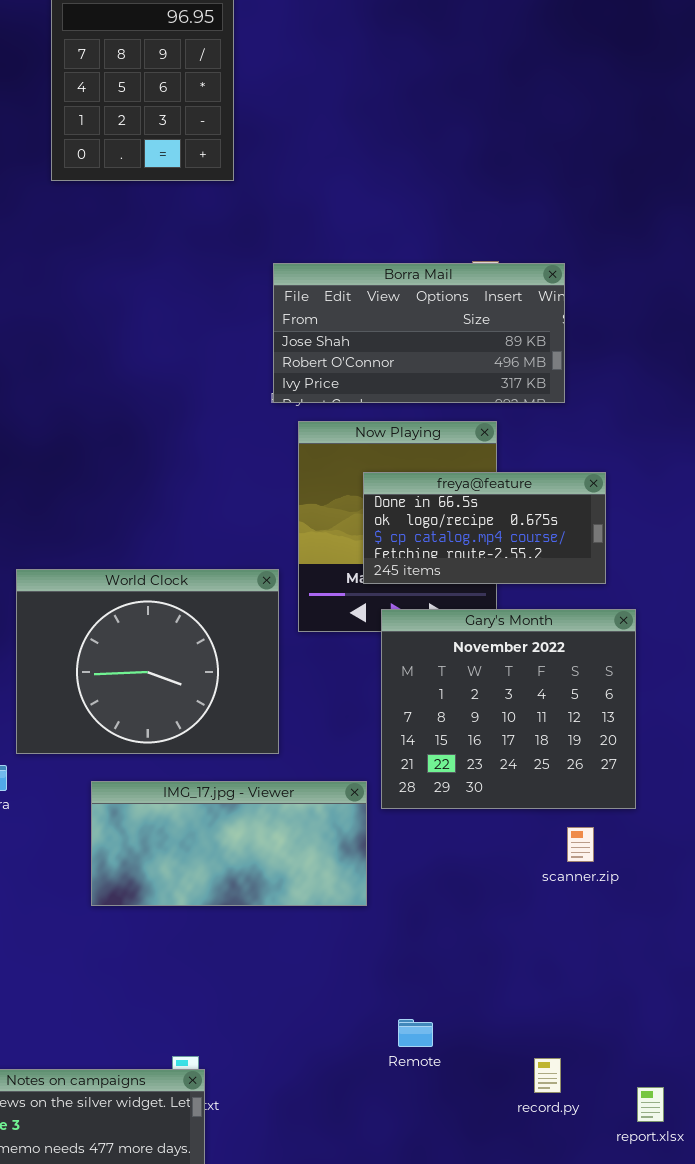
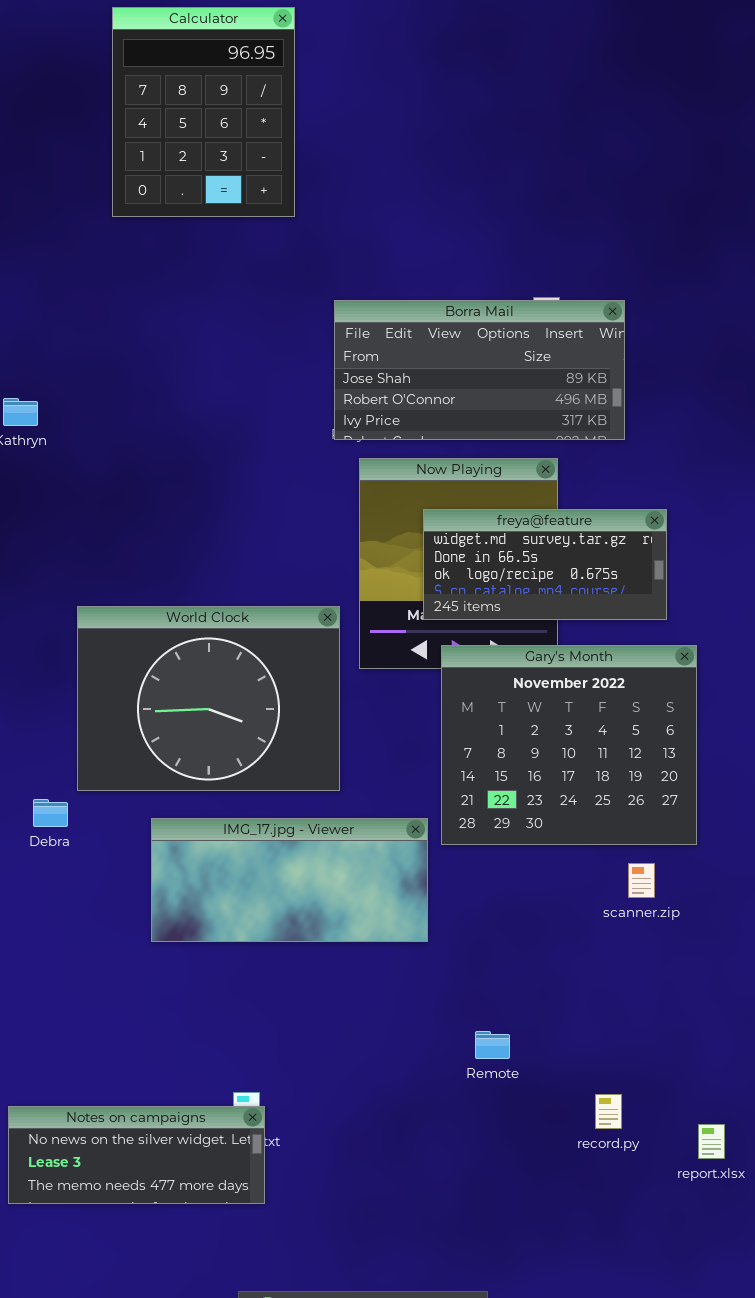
freya@feature: [363,472,606,584] -> [423,509,667,620], scrolled up 1 row
Remote: [398,1019,433,1047] -> [475,1031,510,1059], moved

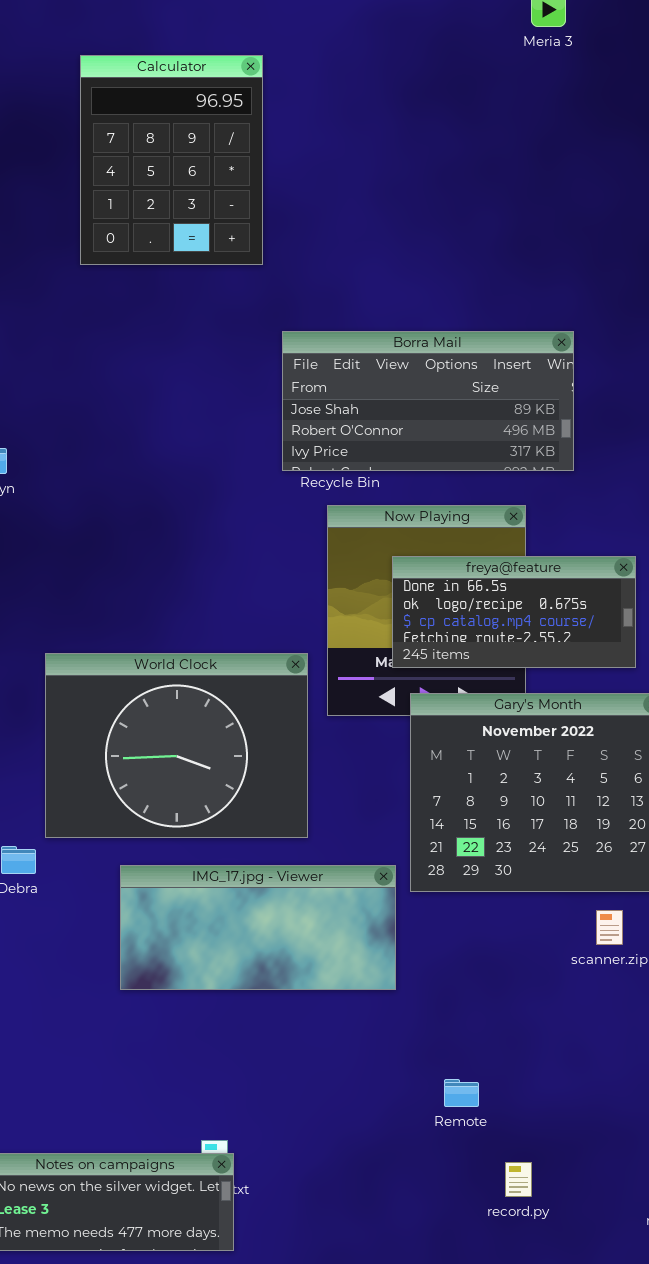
Borra Mail: [334,300,625,440] -> [282,331,574,471], moved
freya@feature: [423,509,667,620] -> [392,556,636,668], scrolled down 1 row
record.py: [595,1094,622,1129] -> [505,1162,532,1197], moved

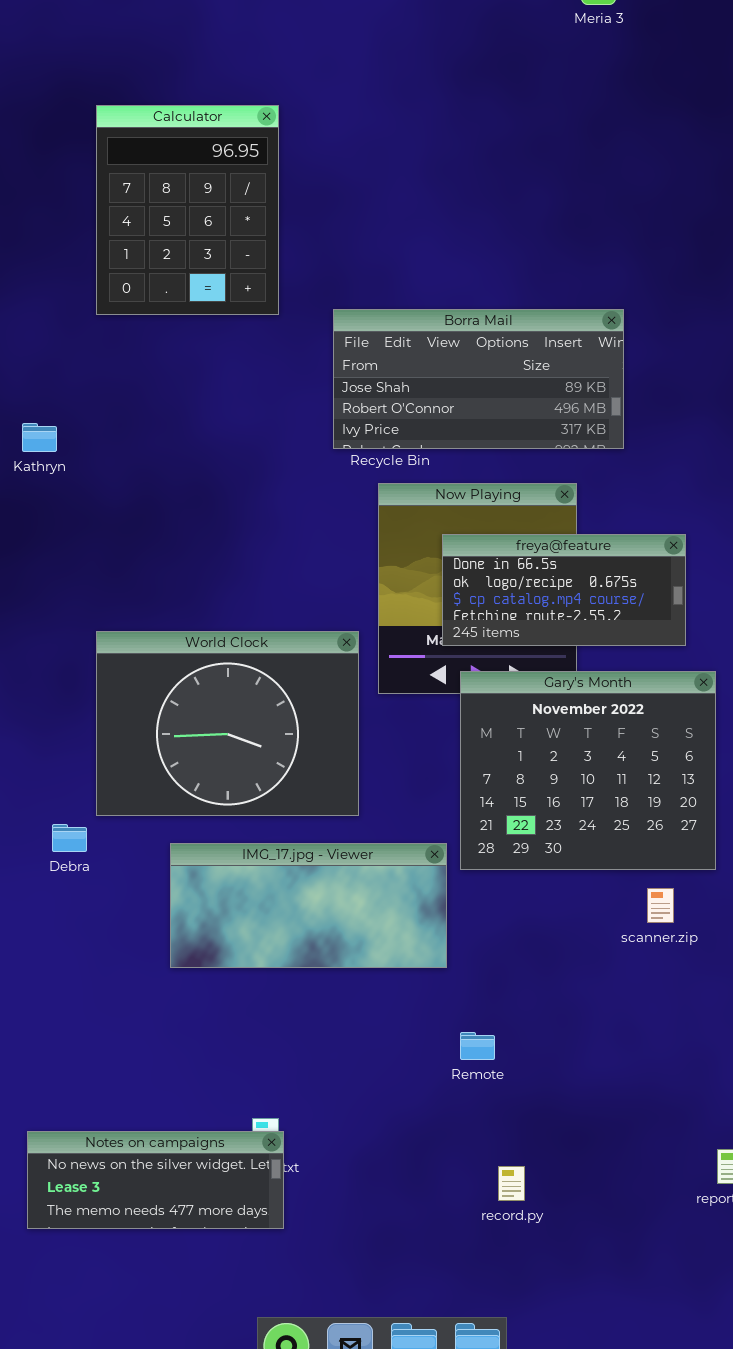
Calculator: [80,55,263,265] -> [96,105,279,315], moved
Remote: [444,1079,479,1107] -> [460,1032,495,1060], moved
record.py: [505,1162,532,1197] -> [498,1166,525,1201], moved

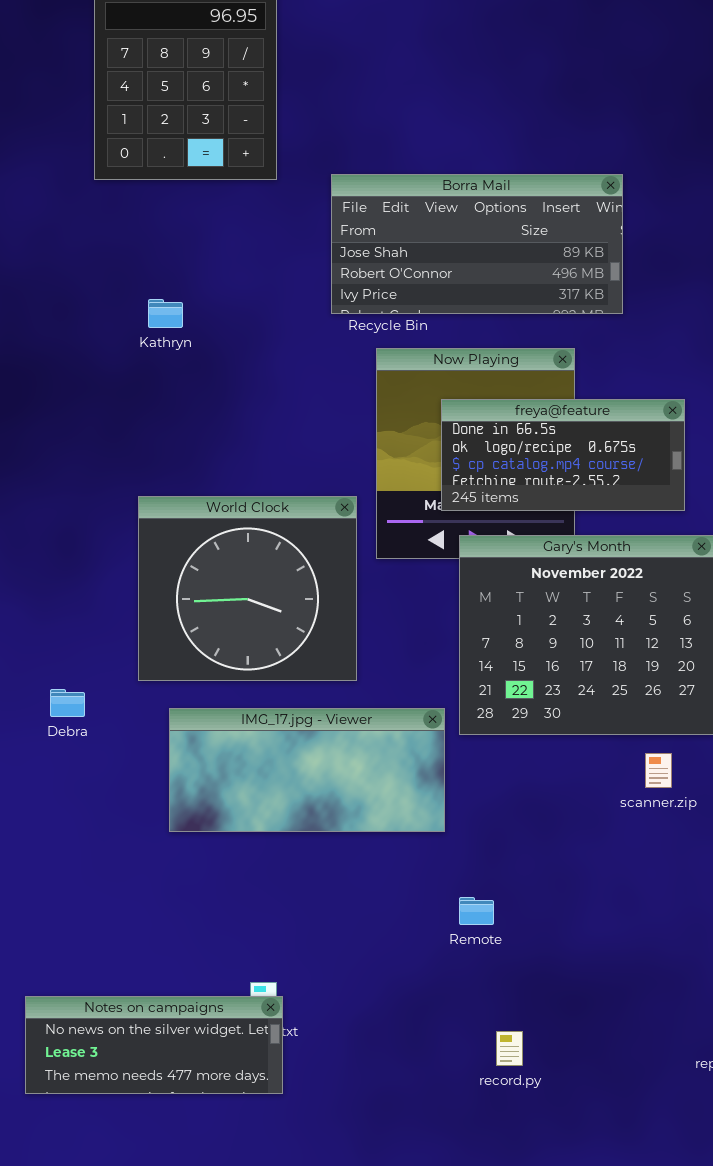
Kathryn: [22,423,57,452] -> [148,299,183,328], moved
World Clock: [96,631,359,816] -> [138,496,357,681], resized

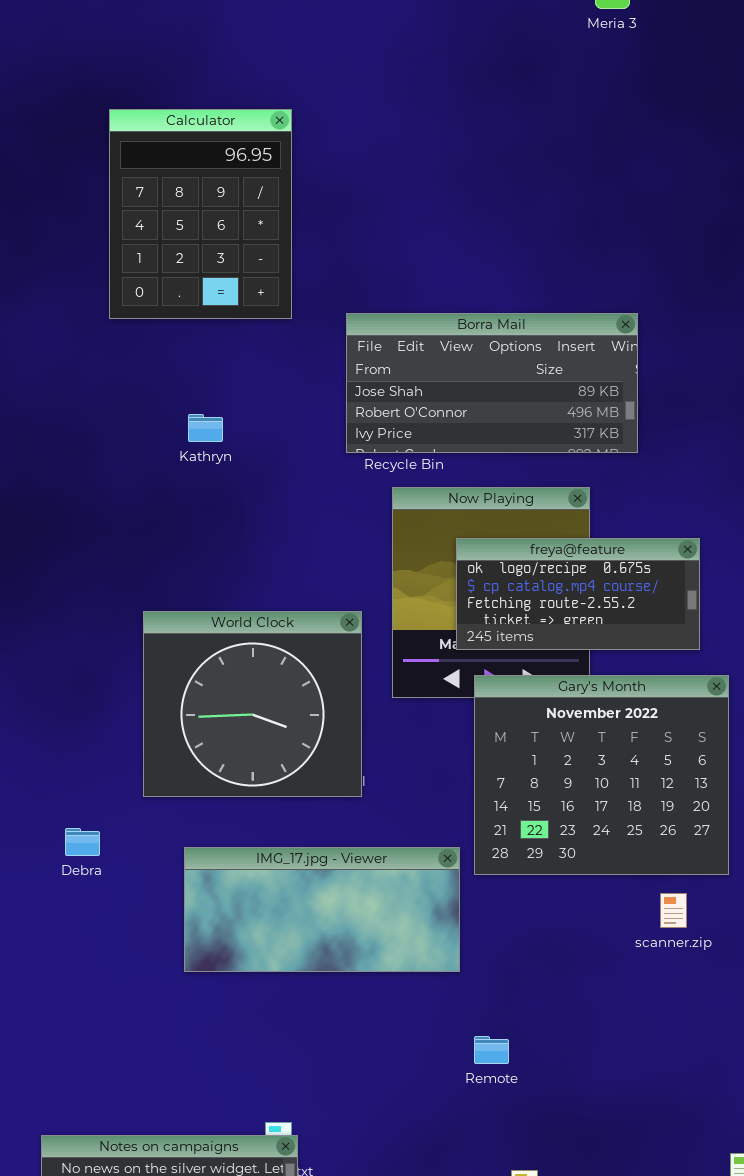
Kathryn: [148,299,183,328] -> [188,414,223,442], moved
freya@feature: [441,399,685,511] -> [456,538,700,650], scrolled down 1 row
World Clock: [138,496,357,681] -> [143,611,362,797], moved

